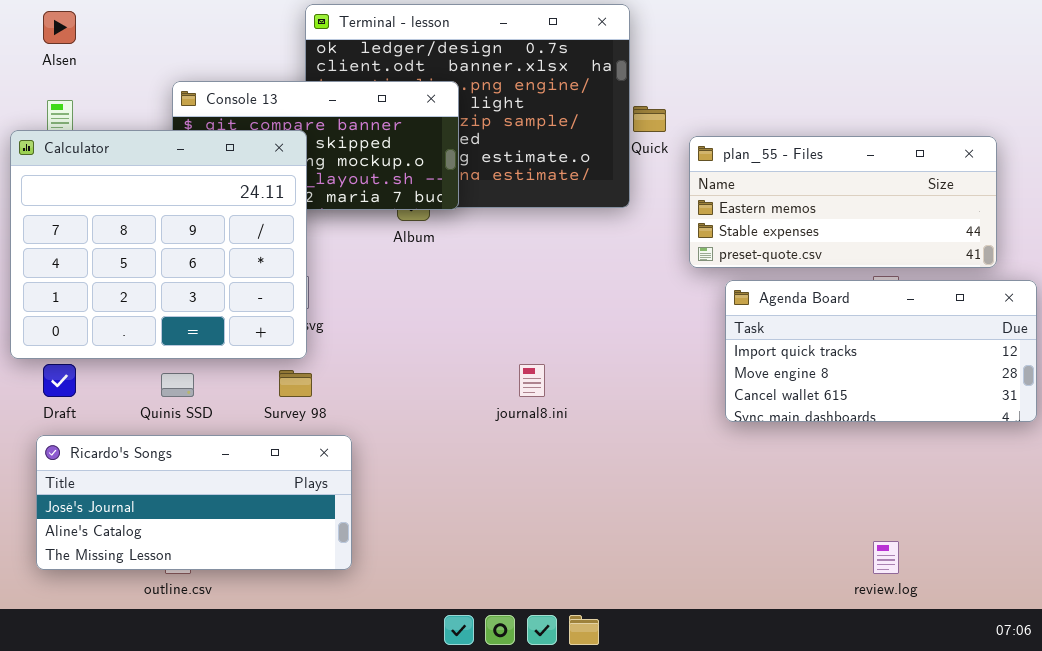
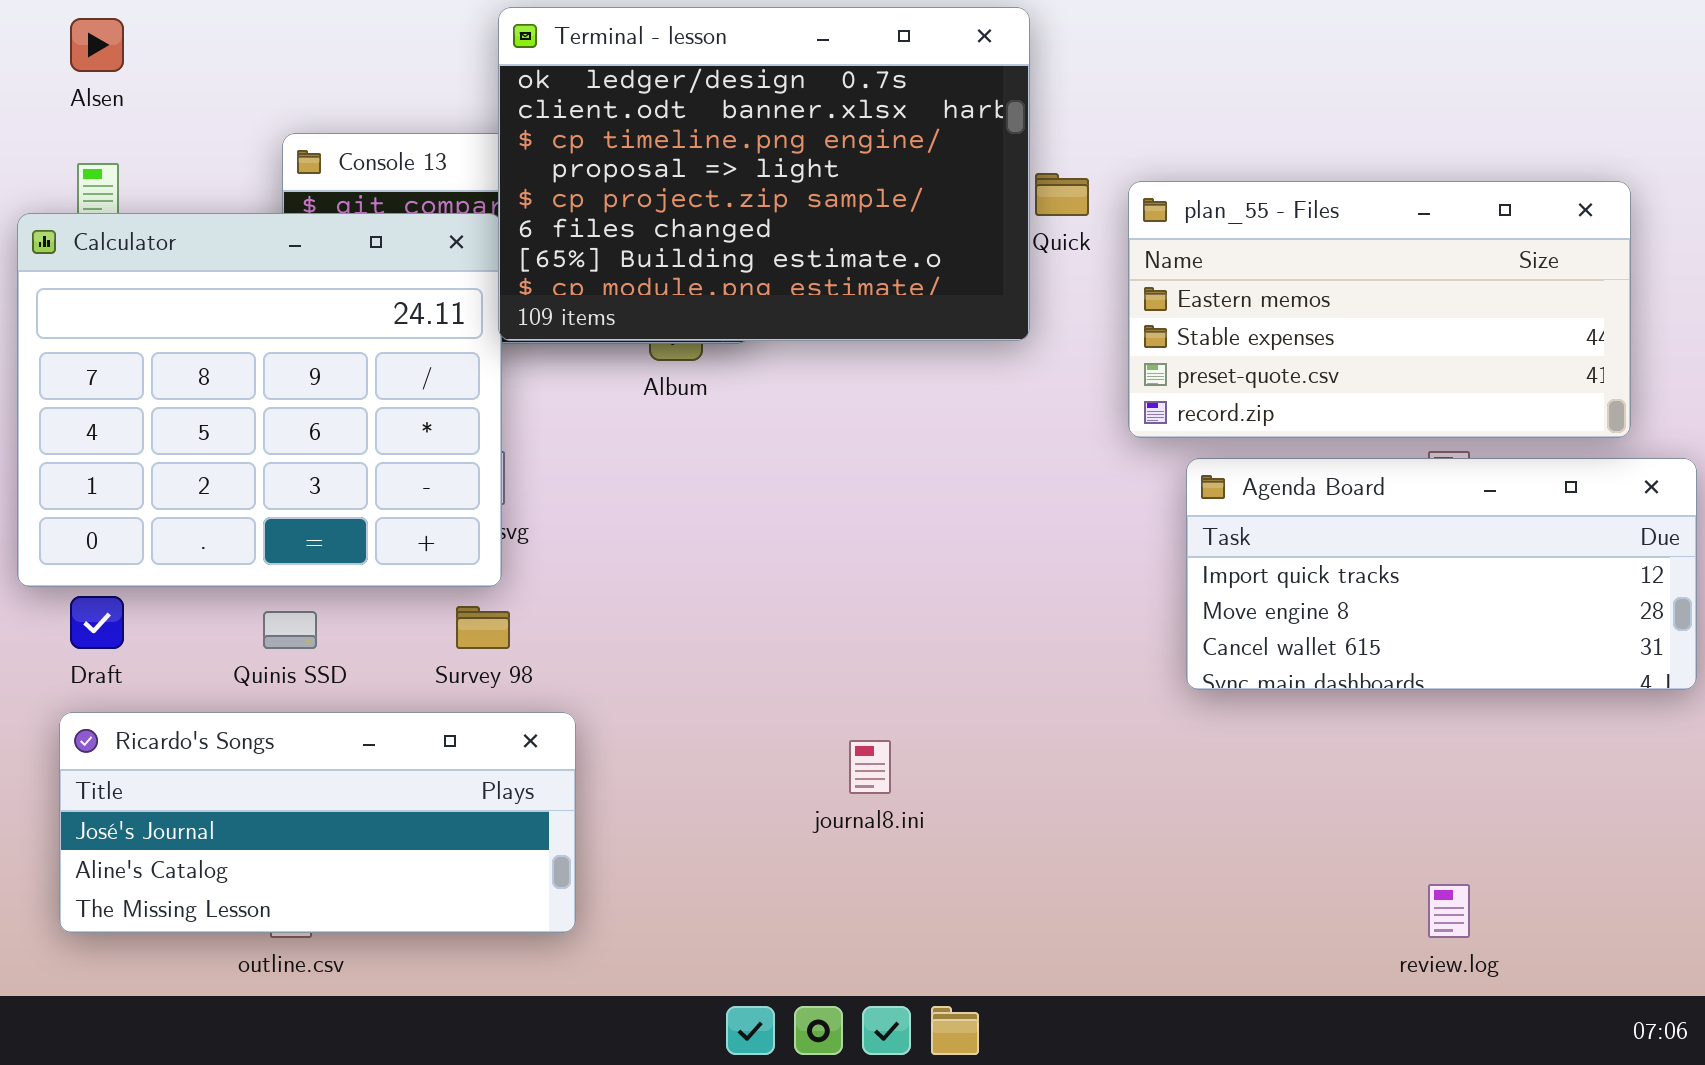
Terminal - lesson: [305,4,630,208] -> [498,7,1030,341], raised
plan_55 - Files: [689,136,997,268] -> [1128,181,1631,438], resized
journal8.ini: [519,364,545,397] -> [849,740,891,794], moved

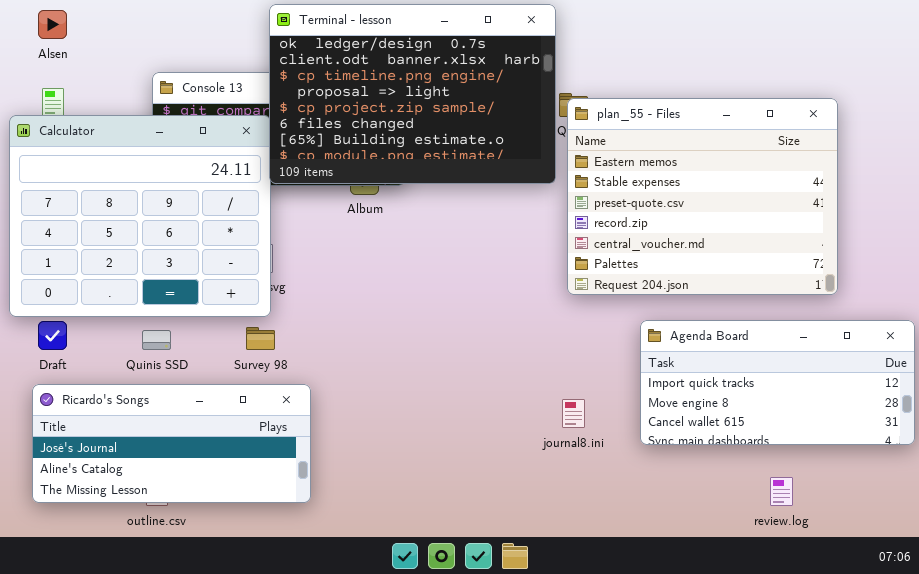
plan_55 - Files: [1128,181,1631,438] -> [567,98,838,295], moved, resized
Agenda Board: [1186,458,1697,690] -> [640,320,915,445], moved
journal8.ini: [849,740,891,794] -> [562,399,585,428], moved

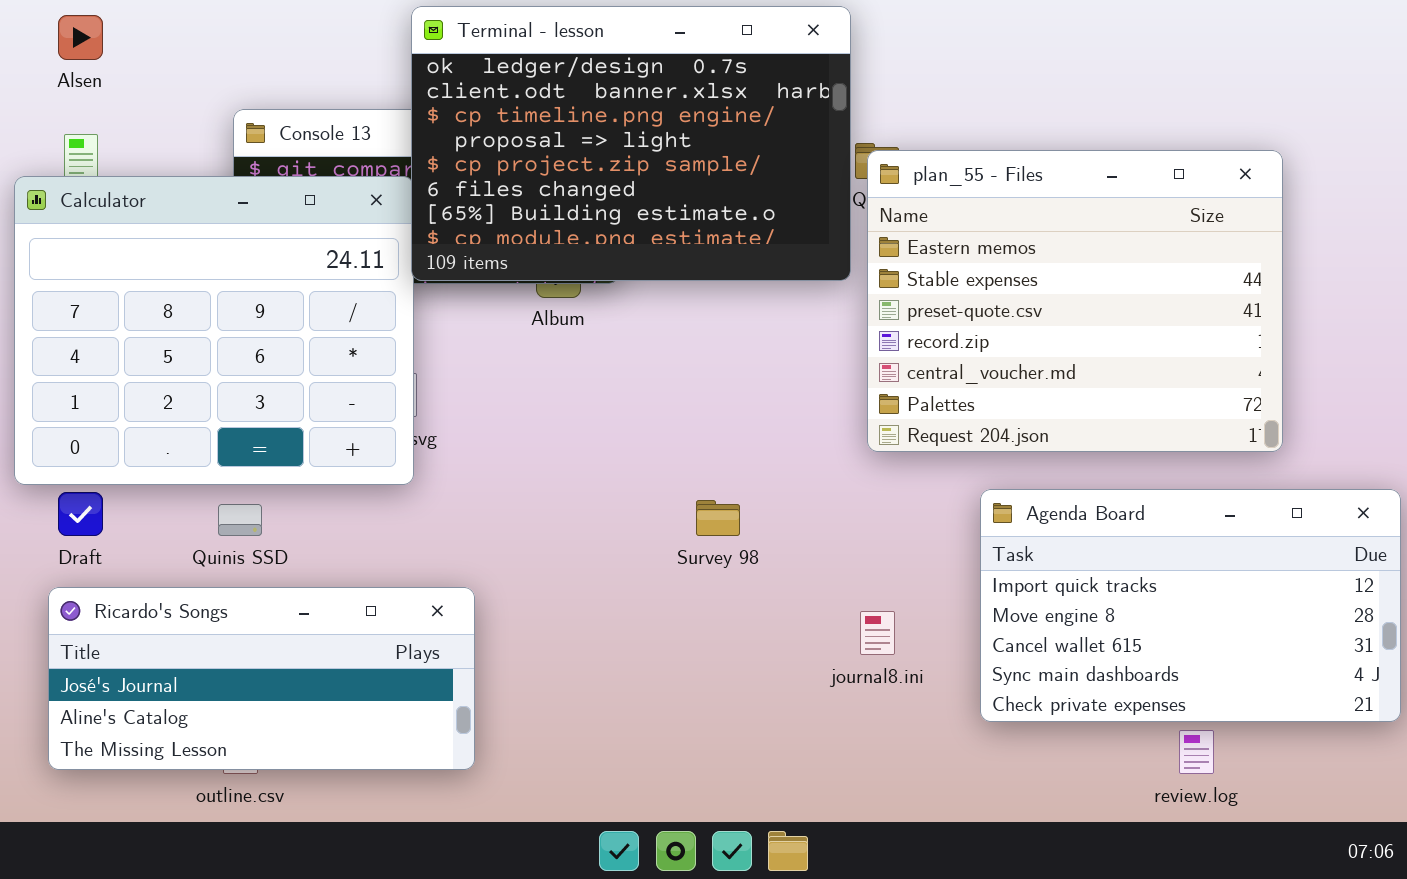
Agenda Board: [640,320,915,445] -> [980,489,1401,722], resized
Survey 98: [246,327,275,350] -> [696,500,740,536], moved

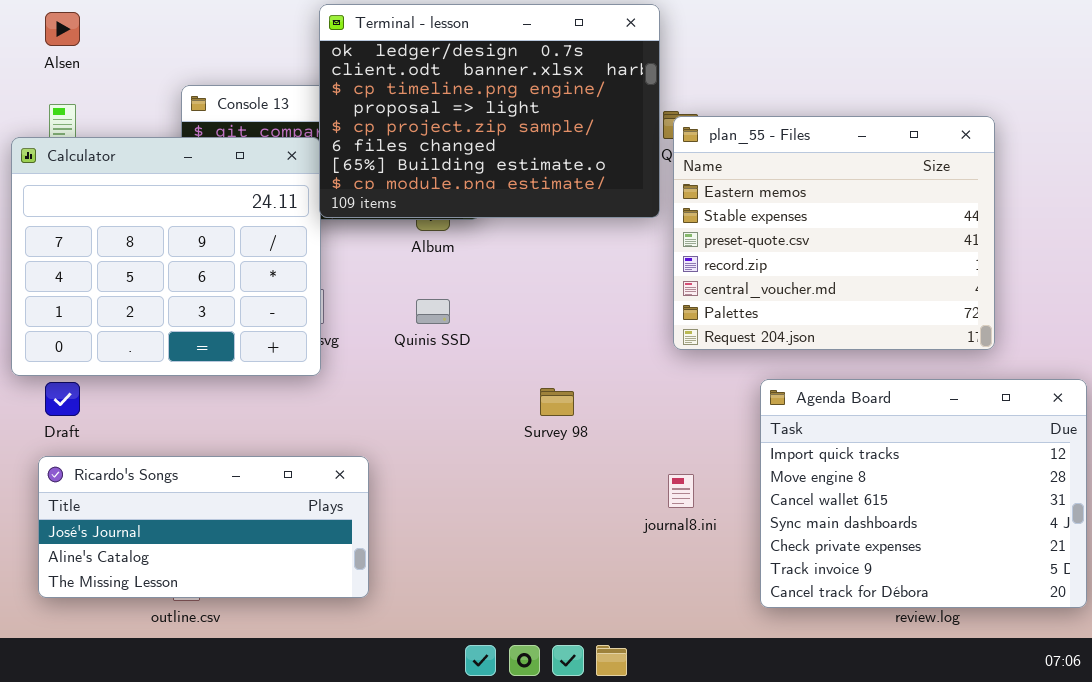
Agenda Board: [980,489,1401,722] -> [760,379,1087,608], resized
Quinis SSD: [218,504,262,536] -> [416,299,450,324], moved

